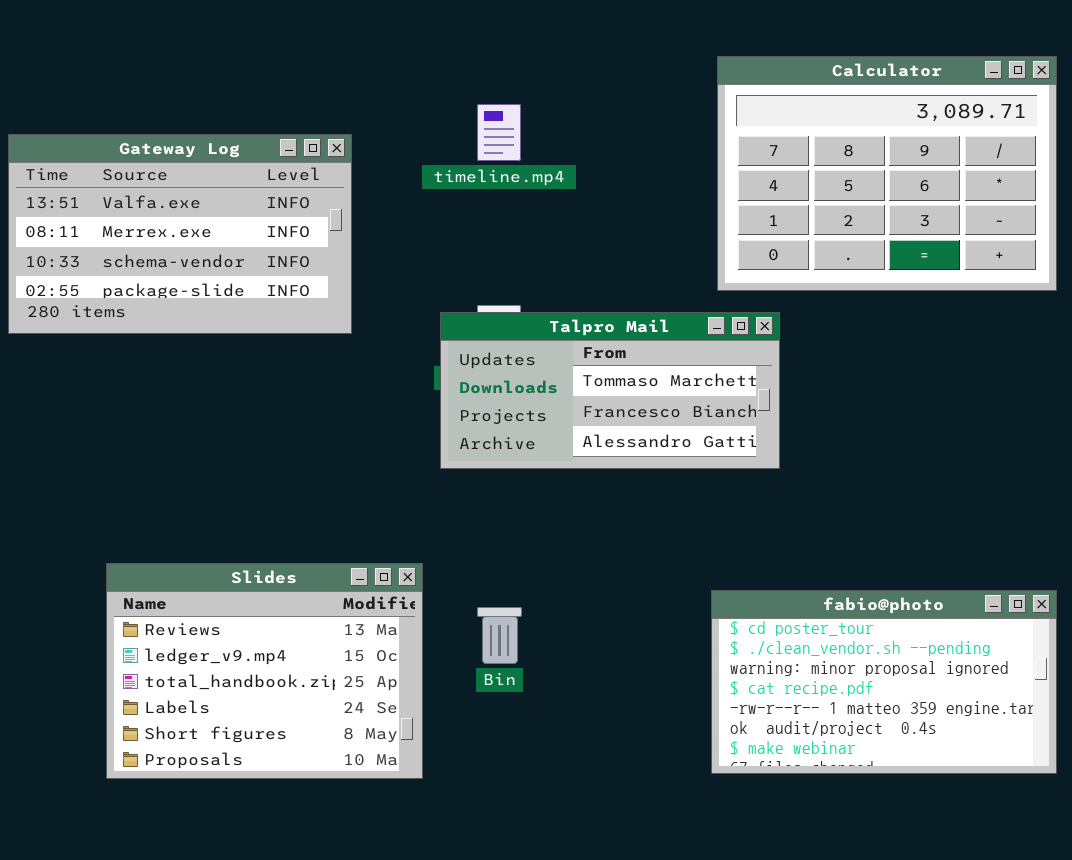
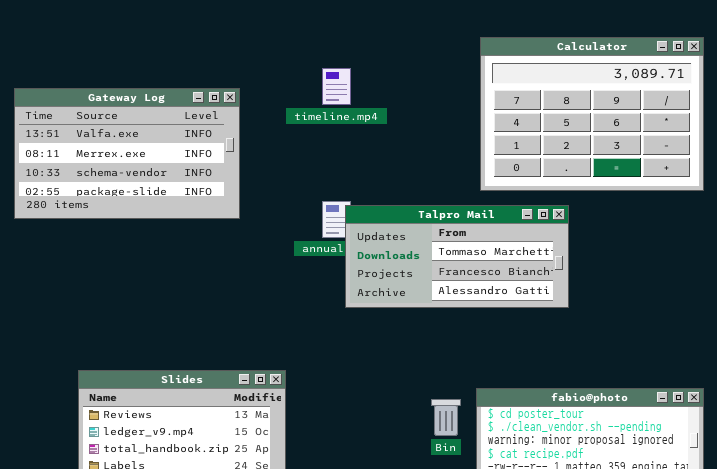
Talpro Mail: [440,312,780,469] -> [345,205,569,308], moved
Bin: [477,607,522,664] -> [431,399,461,436], moved

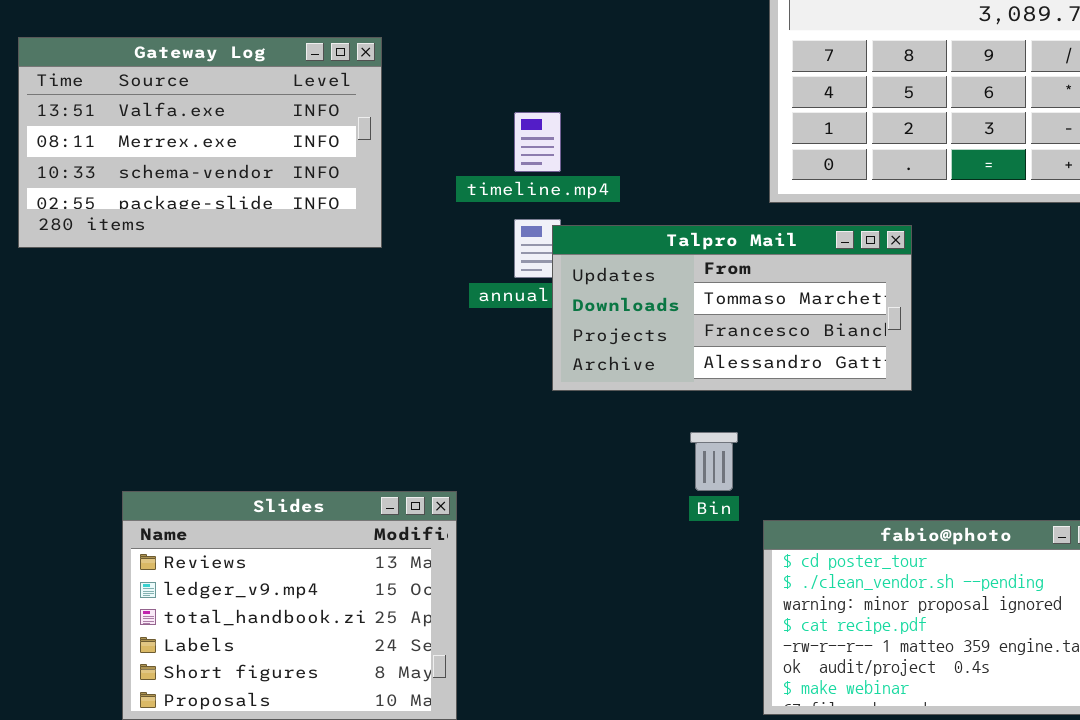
timeline.mp4: [322,68,351,105] -> [514,112,561,172], moved
Bin: [431,399,461,436] -> [690,432,738,491], moved

